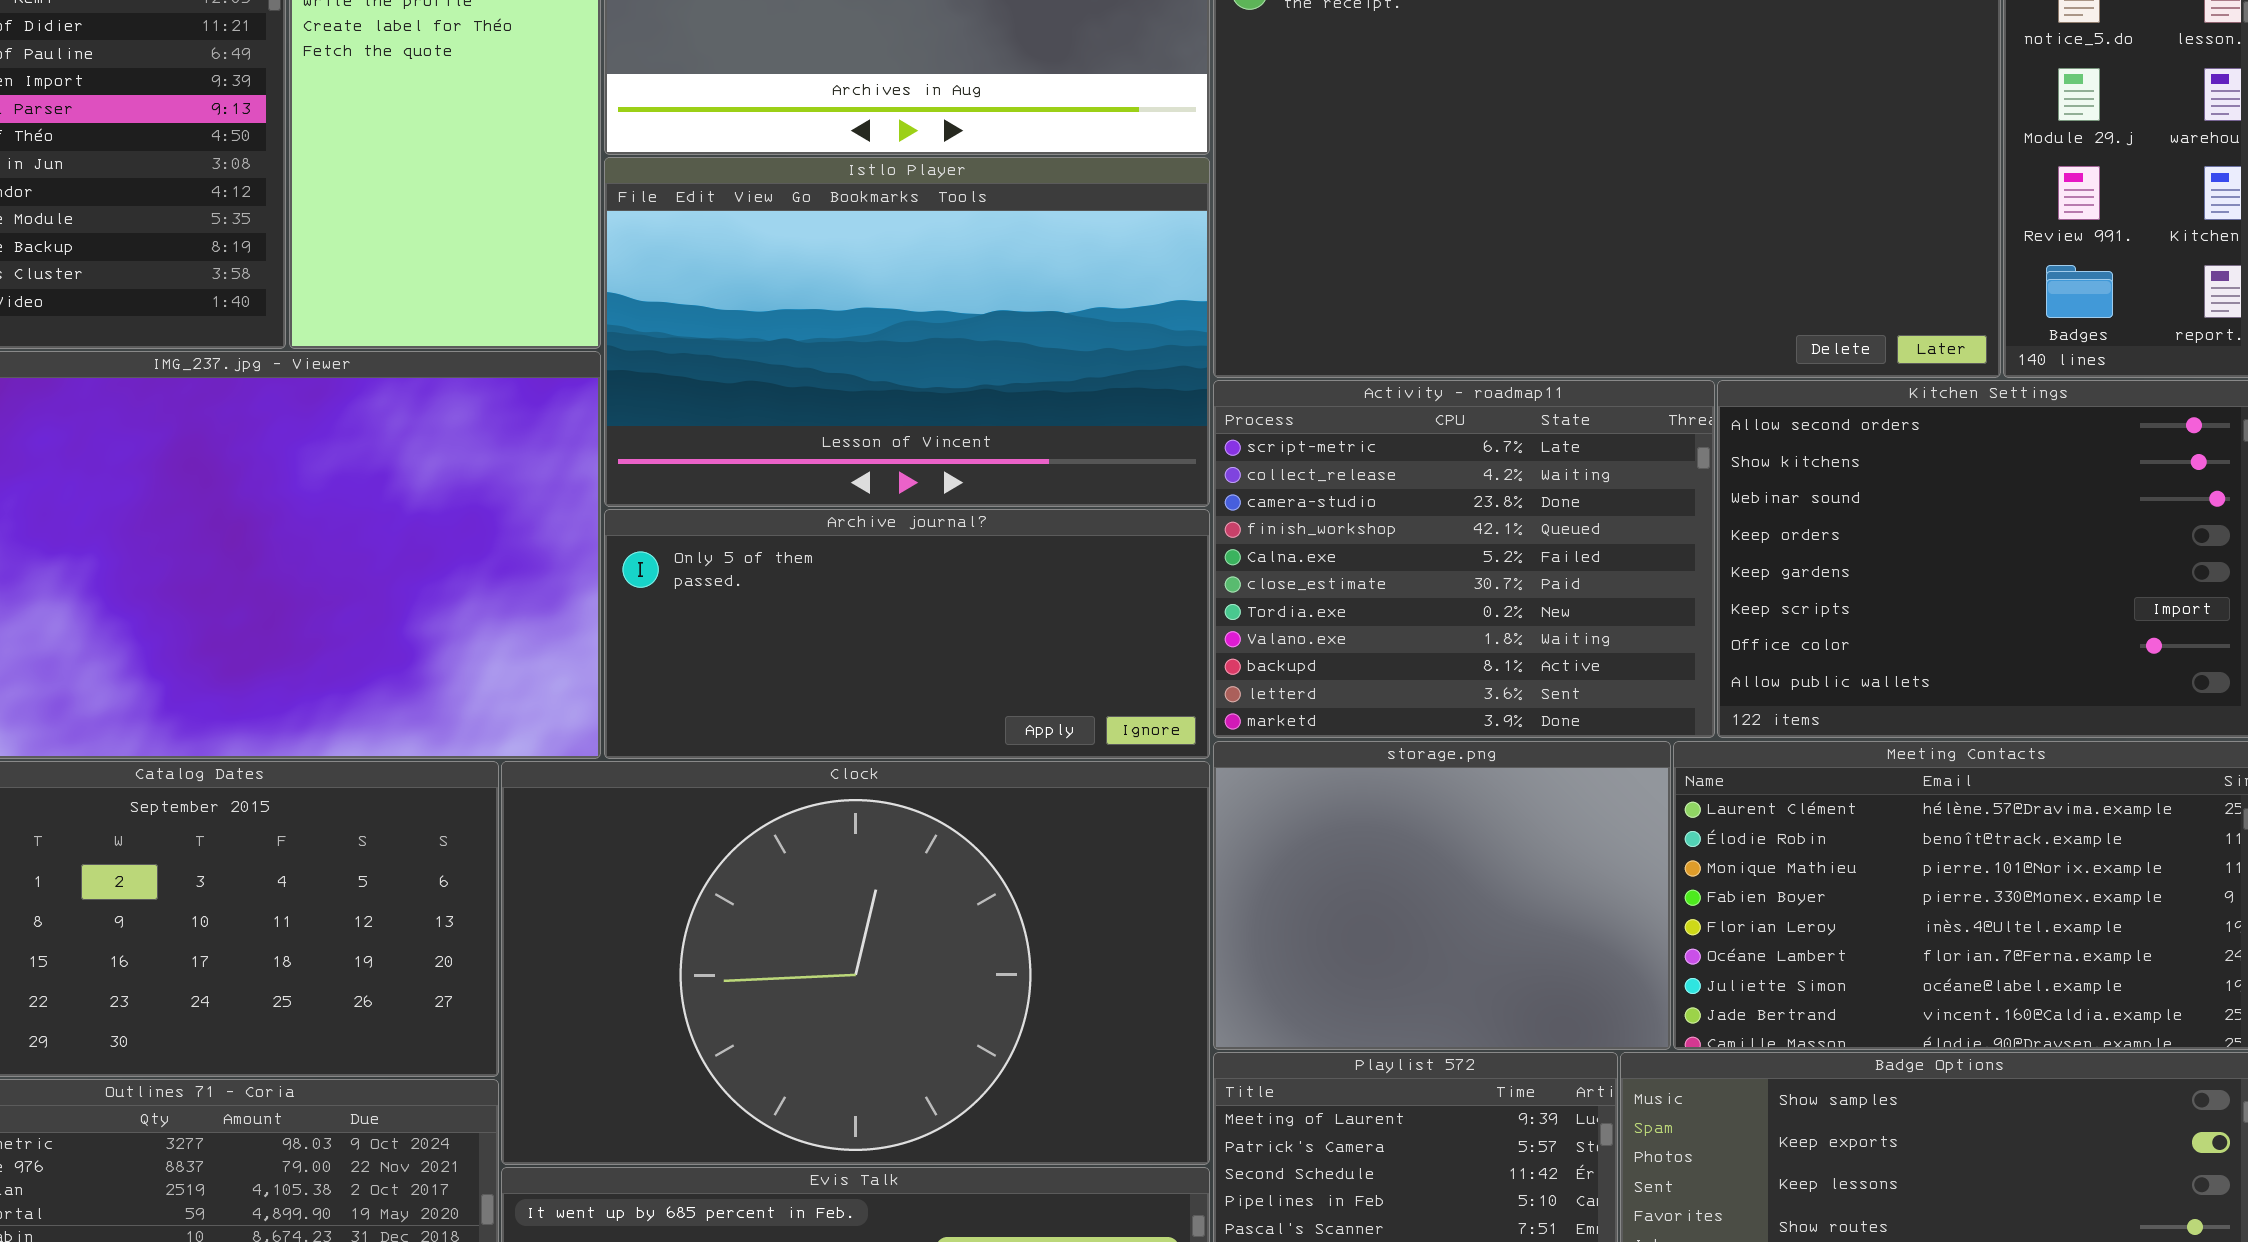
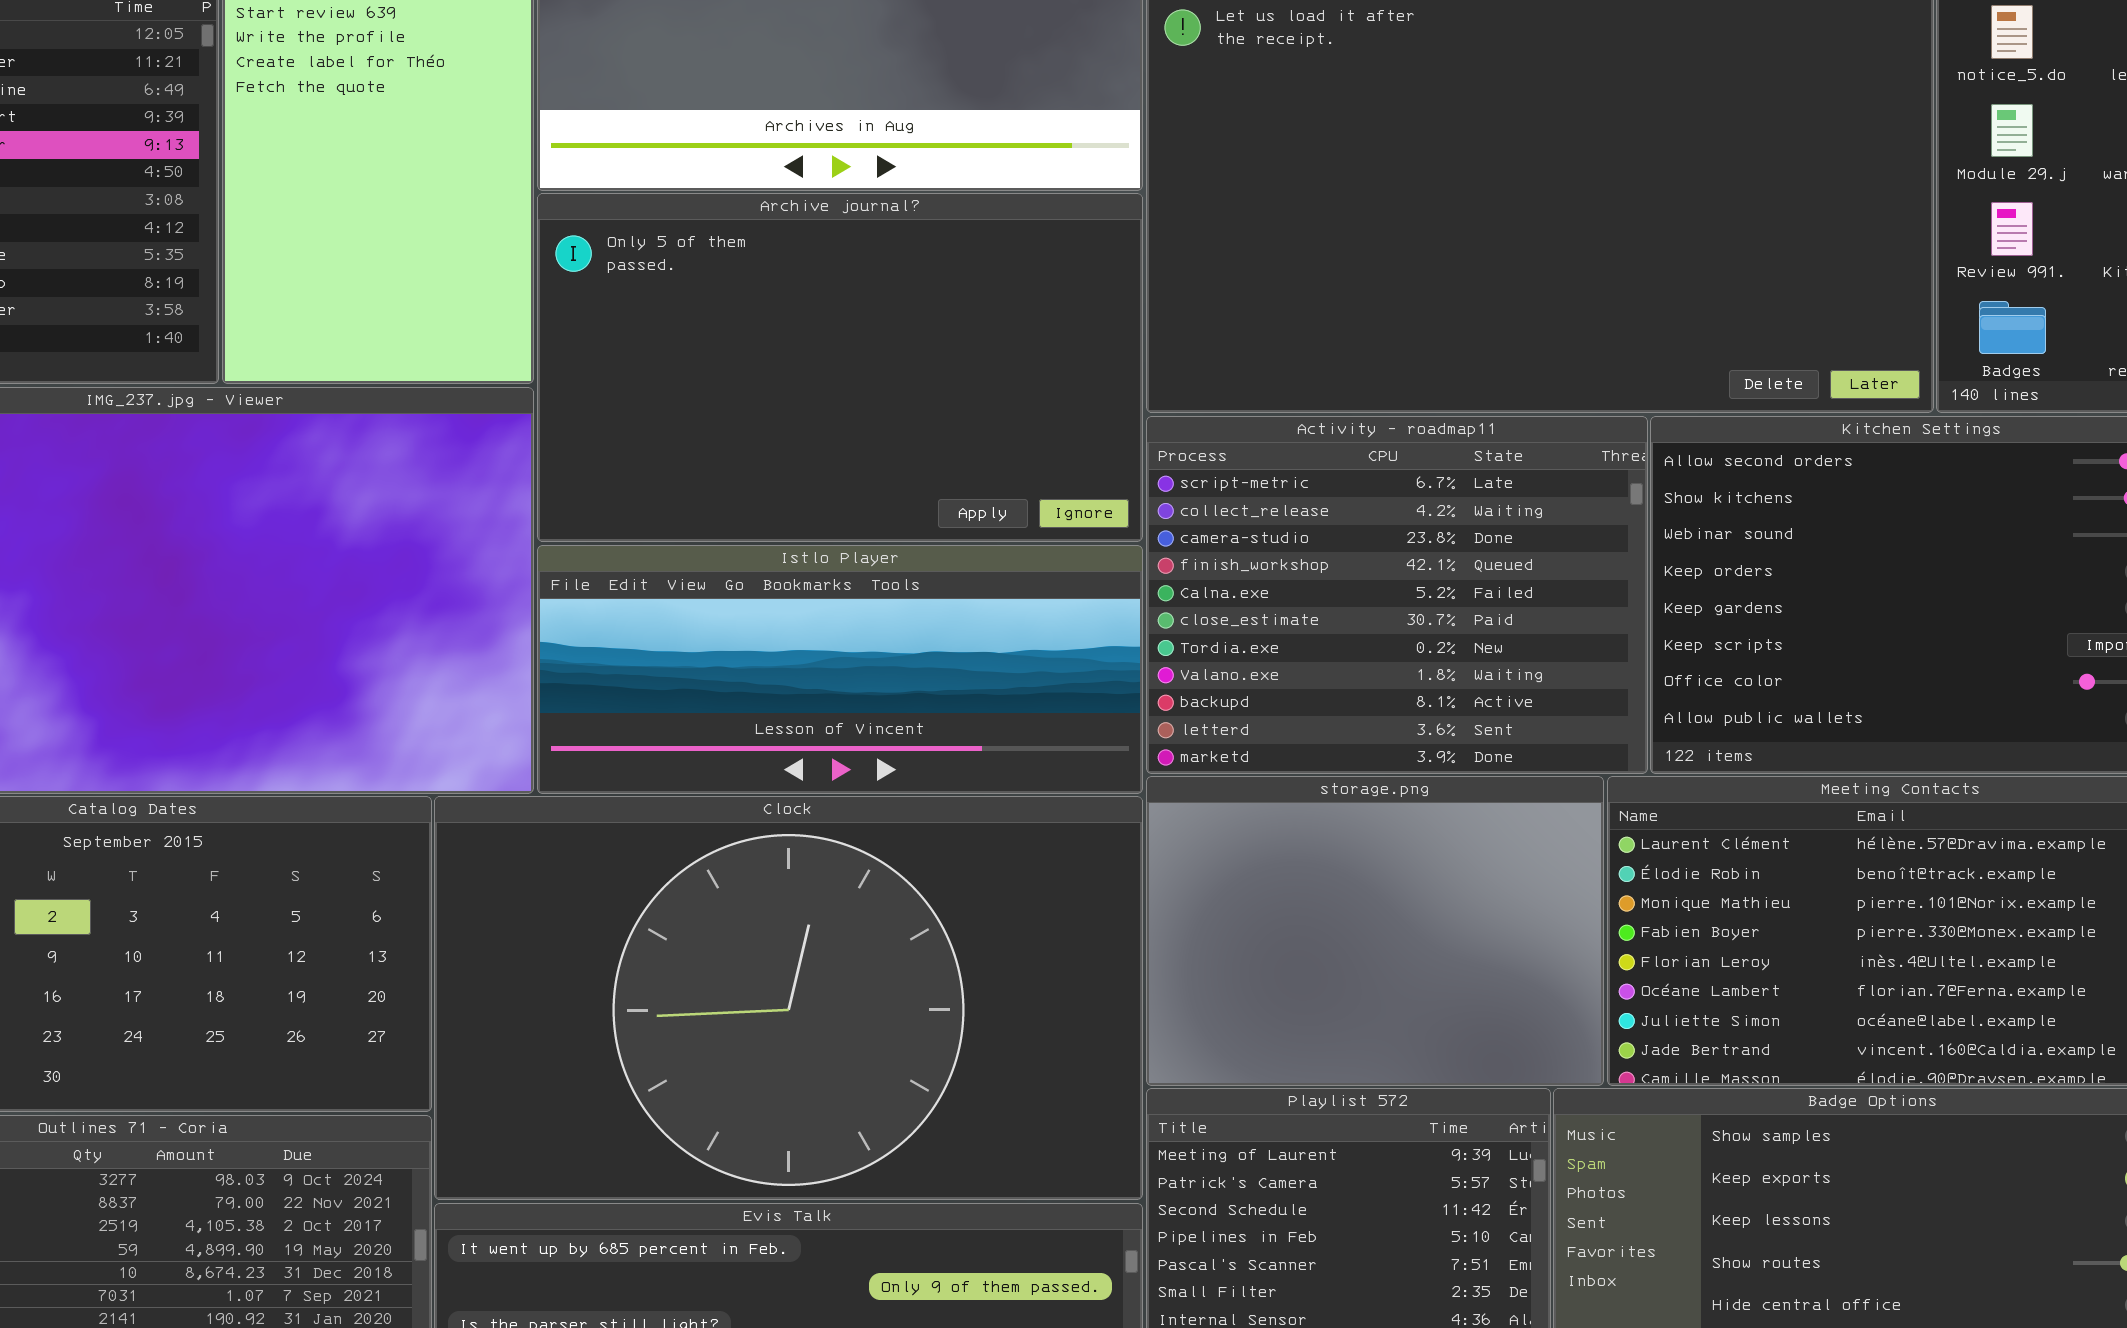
Istlo Player: [604,157,1210,507] -> [537,545,1143,794], moved, resized
Archive journal?: [604,509,1210,759] -> [537,193,1143,542], moved, resized

